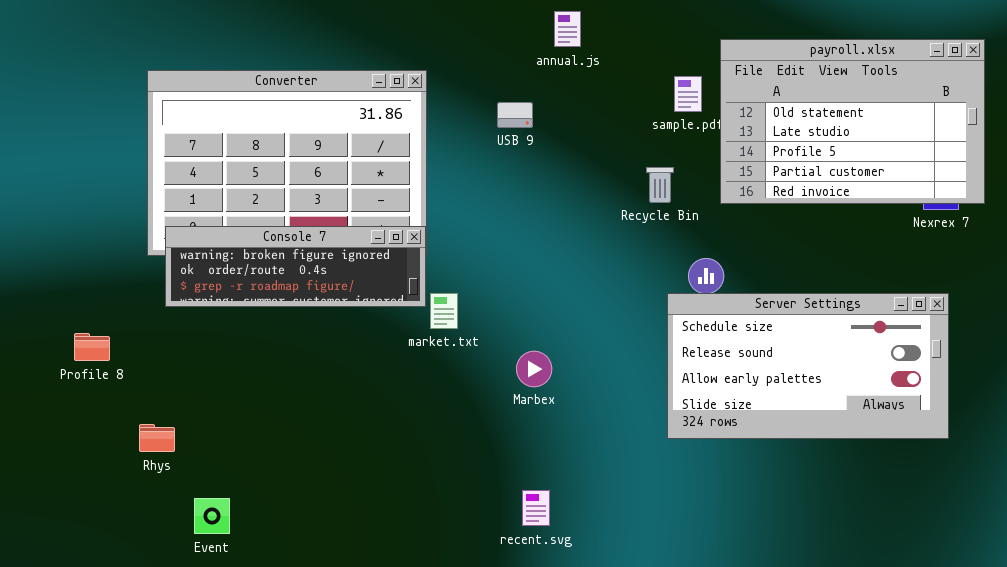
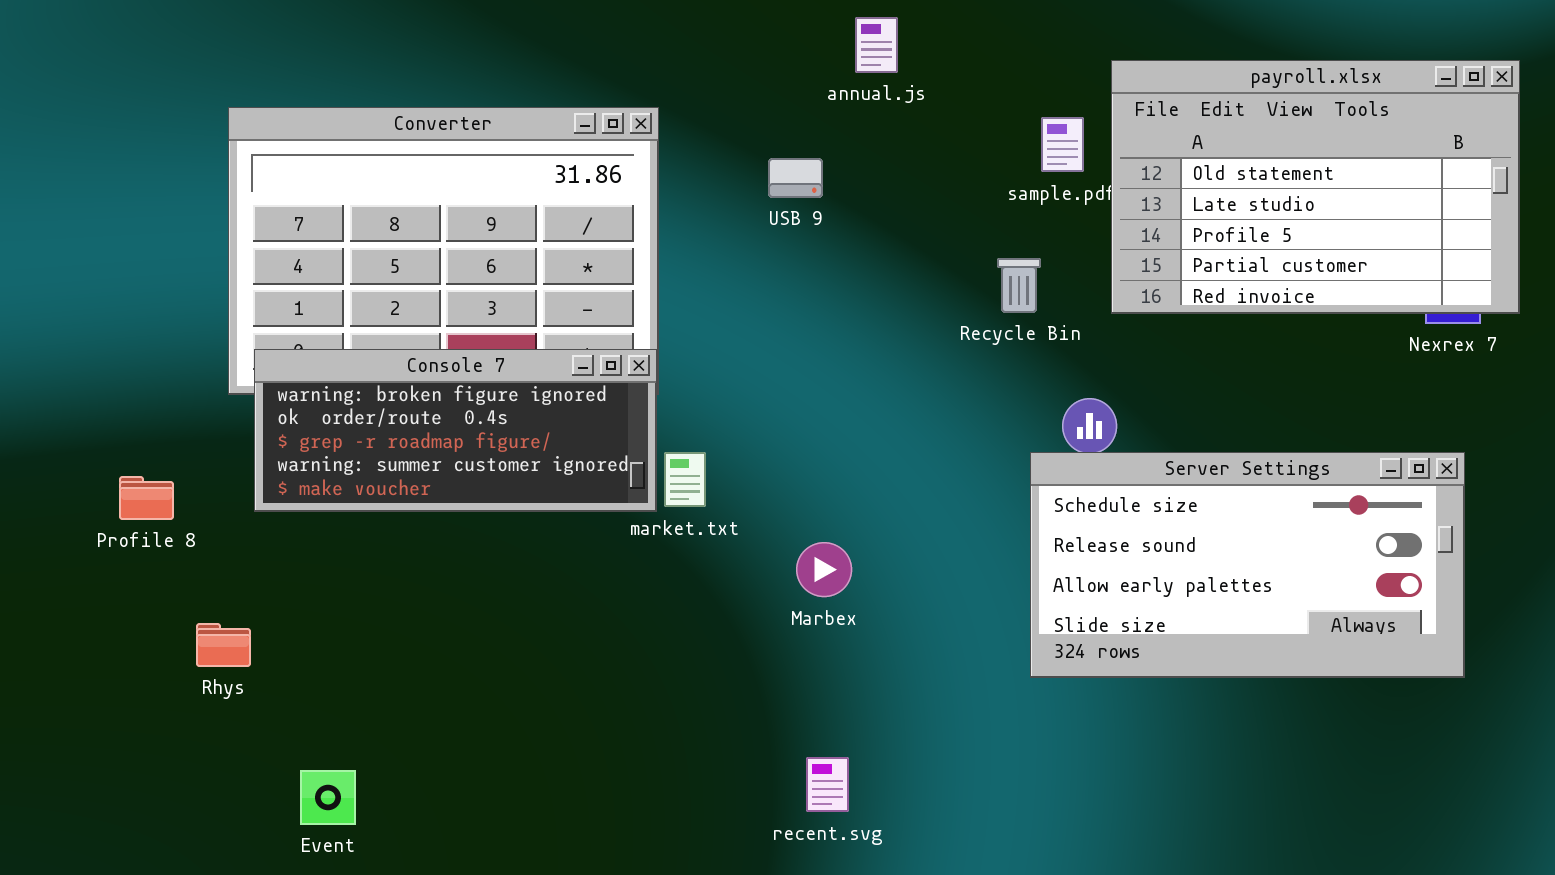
Console 7: [165,226,426,307] -> [254,349,657,512], resized
Profile 8: [74,333,110,361] -> [119,476,174,520], moved
Rhys: [139,424,175,452] -> [196,623,251,667], moved

